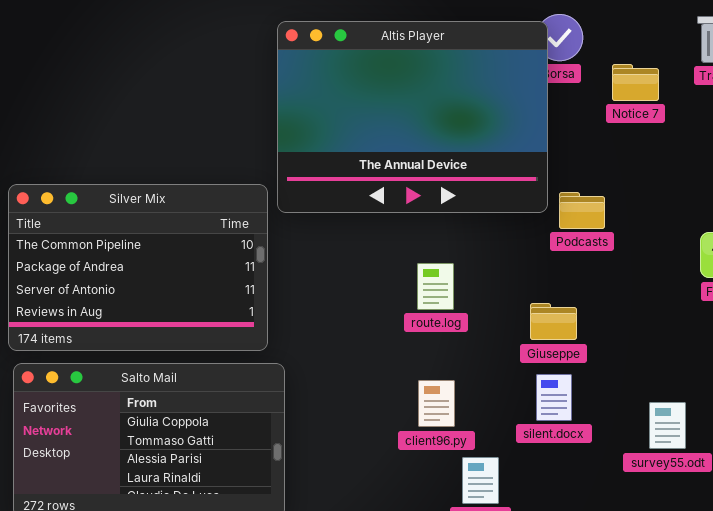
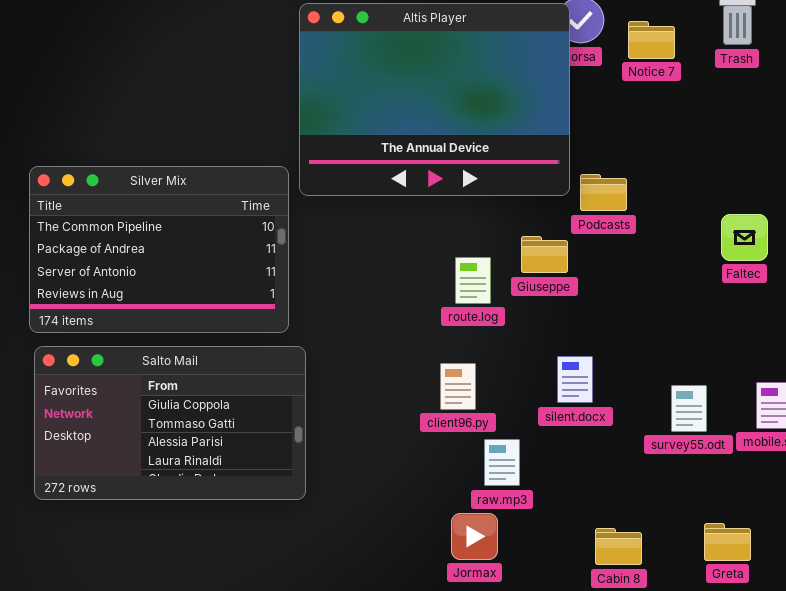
Notice 7: [612,64,659,101] -> [628,21,675,59], moved
route.log: [417,263,454,310] -> [455,257,491,304], moved
Giuseppe: [530,303,577,340] -> [521,236,568,273], moved

